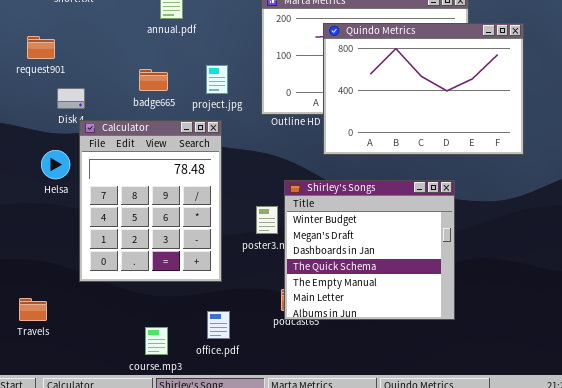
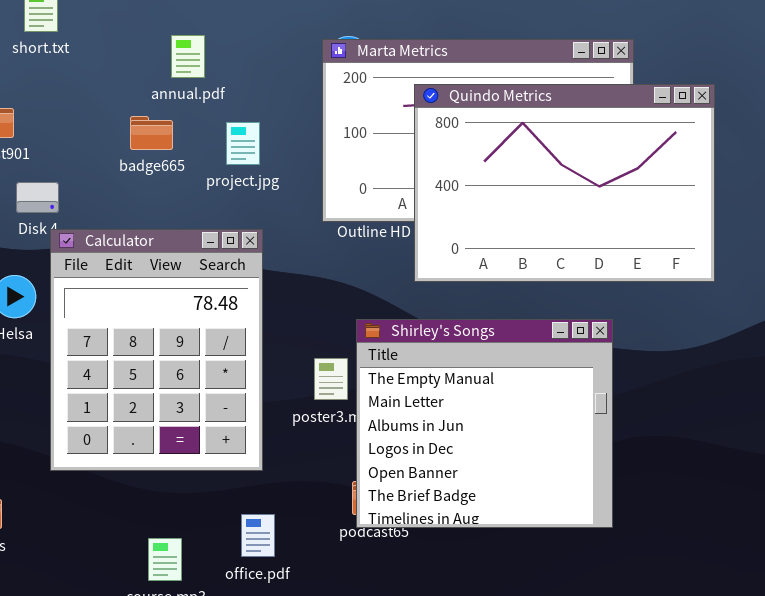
project.jpg: [206,65,228,94] -> [226,122,260,165], moved
badge665: [139,69,168,91] -> [130,116,173,150], moved
Shirley's Songs: [284,180,455,320] -> [356,319,613,528], scrolled down 4 rows

